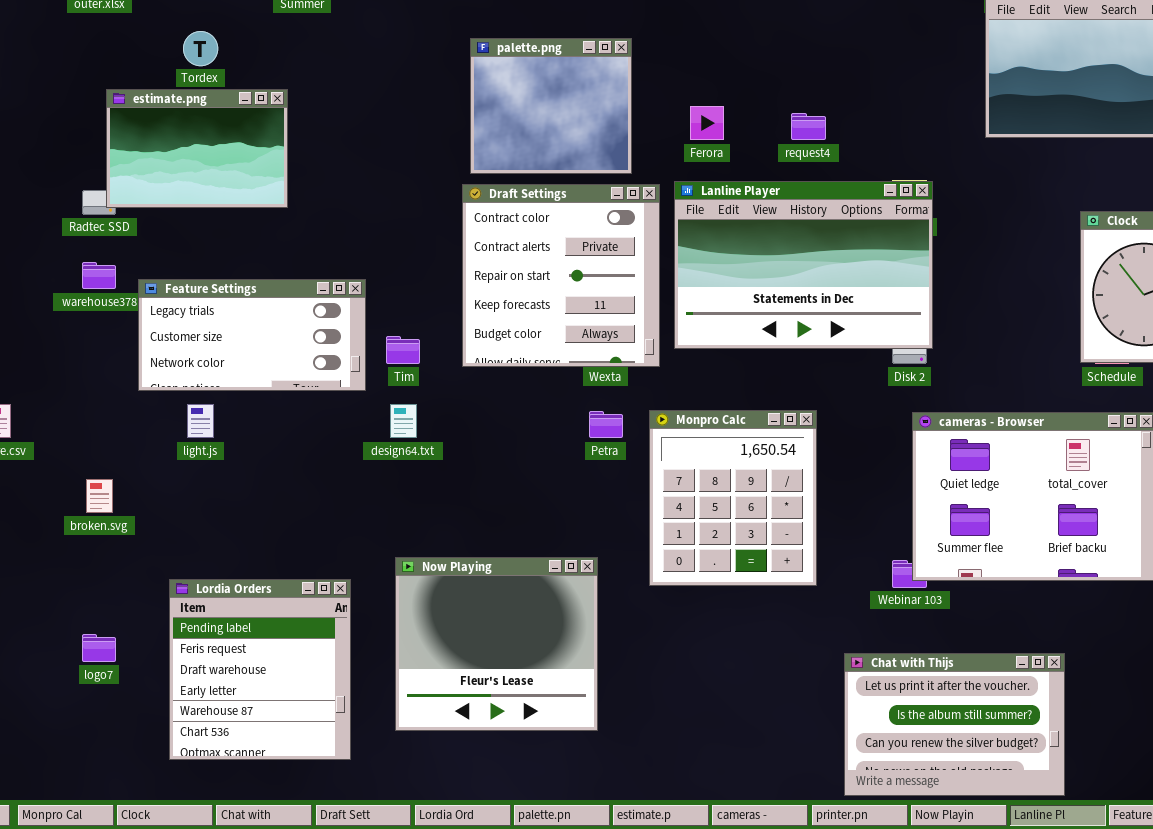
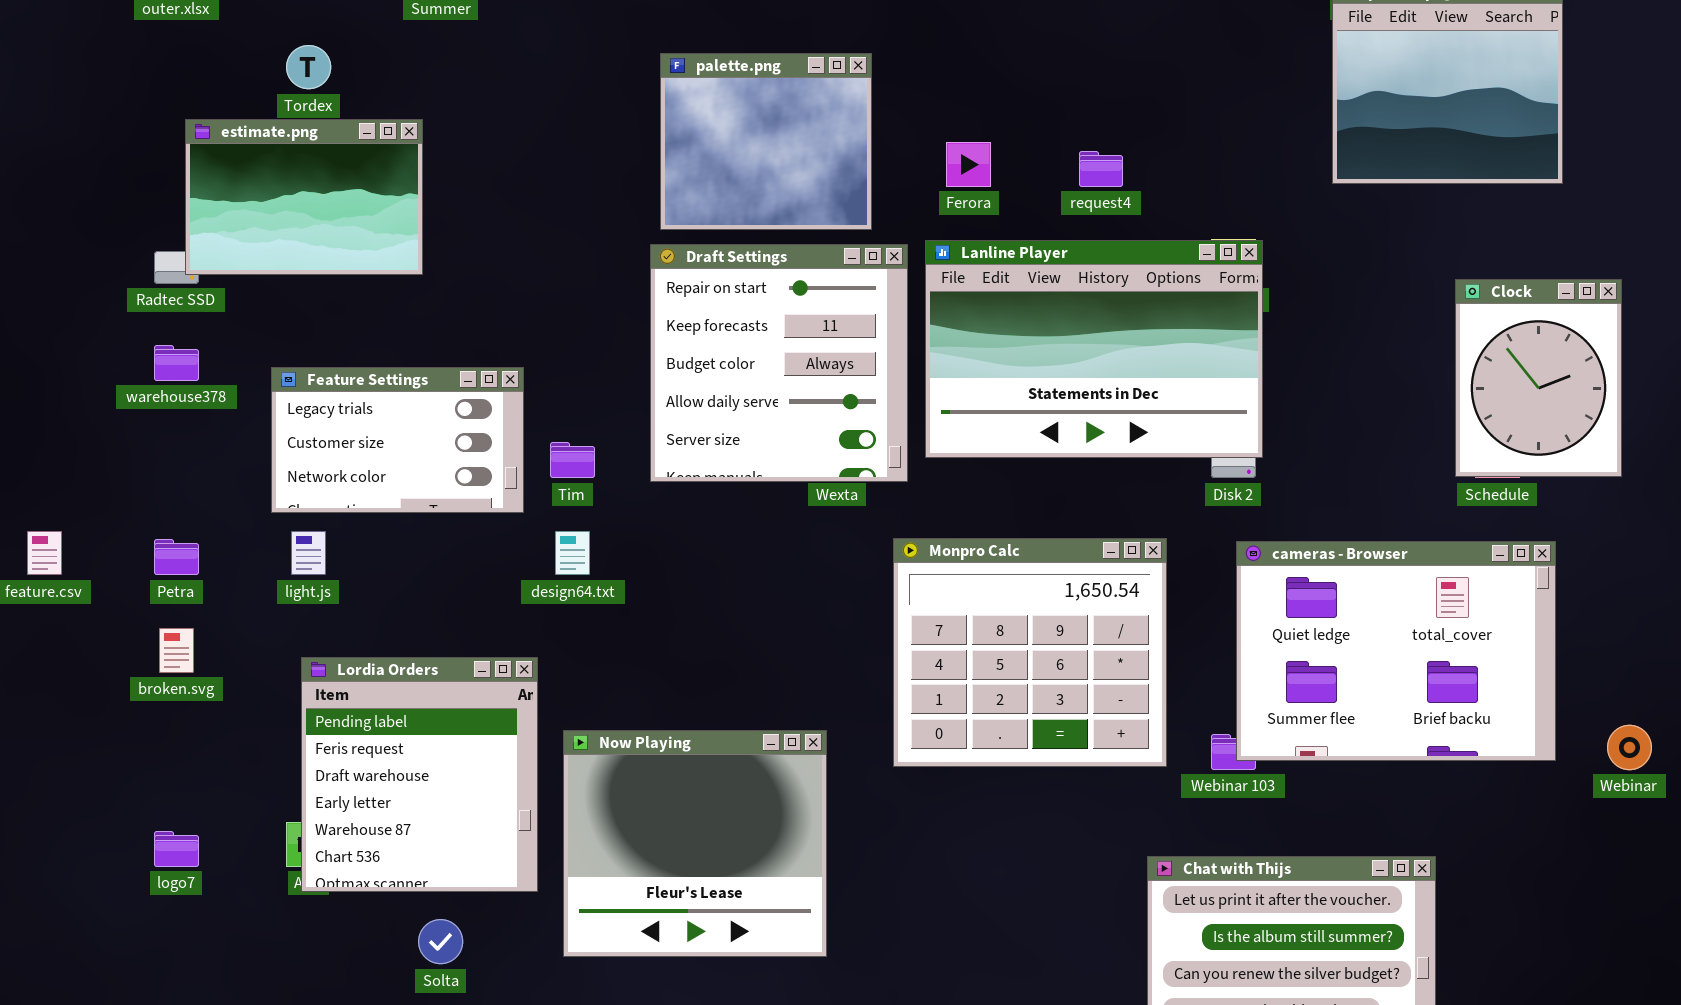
Draft Settings: [462,184,660,367] -> [650,244,908,482], scrolled down 2 rows
Feature Settings: [138,279,366,391] -> [271,367,524,513], resized
Monpro Calc: [649,410,817,586] -> [893,538,1167,767], resized
Petra: [589,411,623,438] -> [154,539,199,575], moved
Lordia Orders: [169,579,351,760] -> [301,657,538,892], moved

